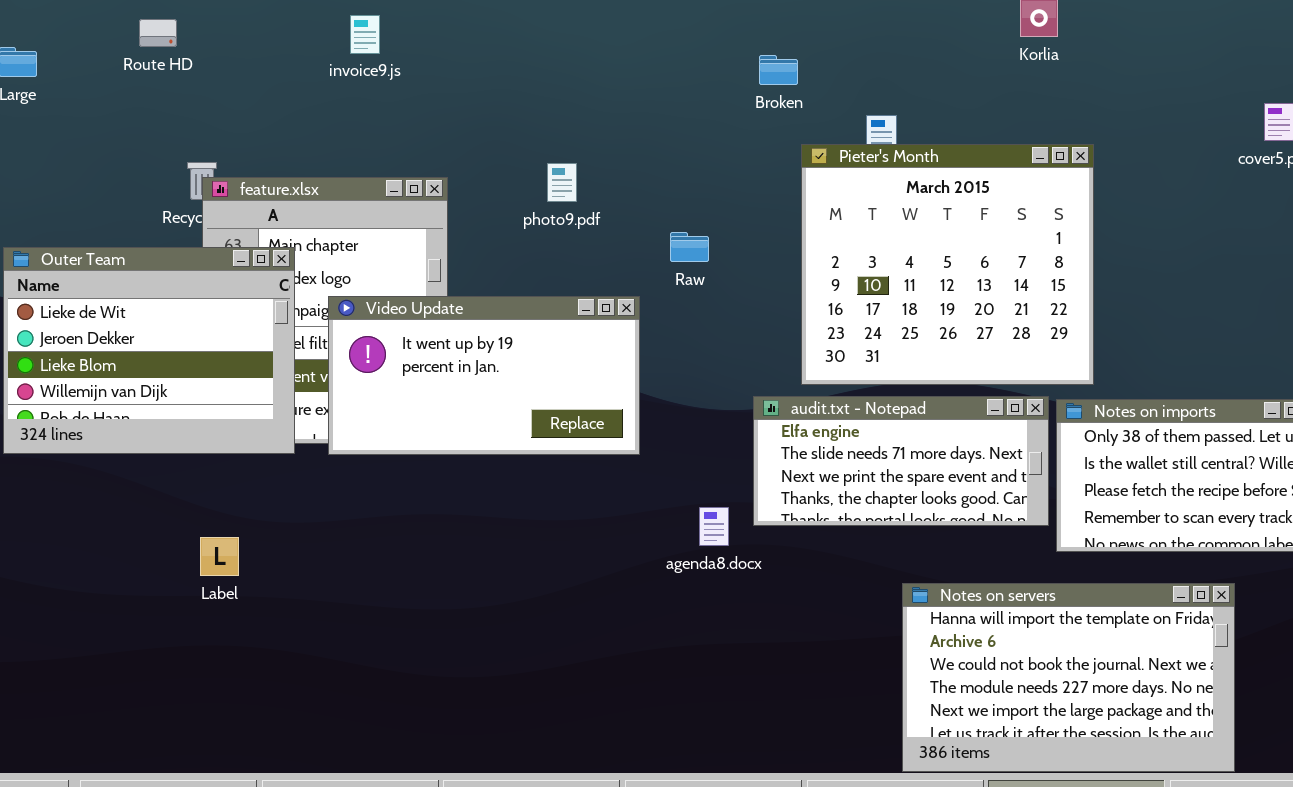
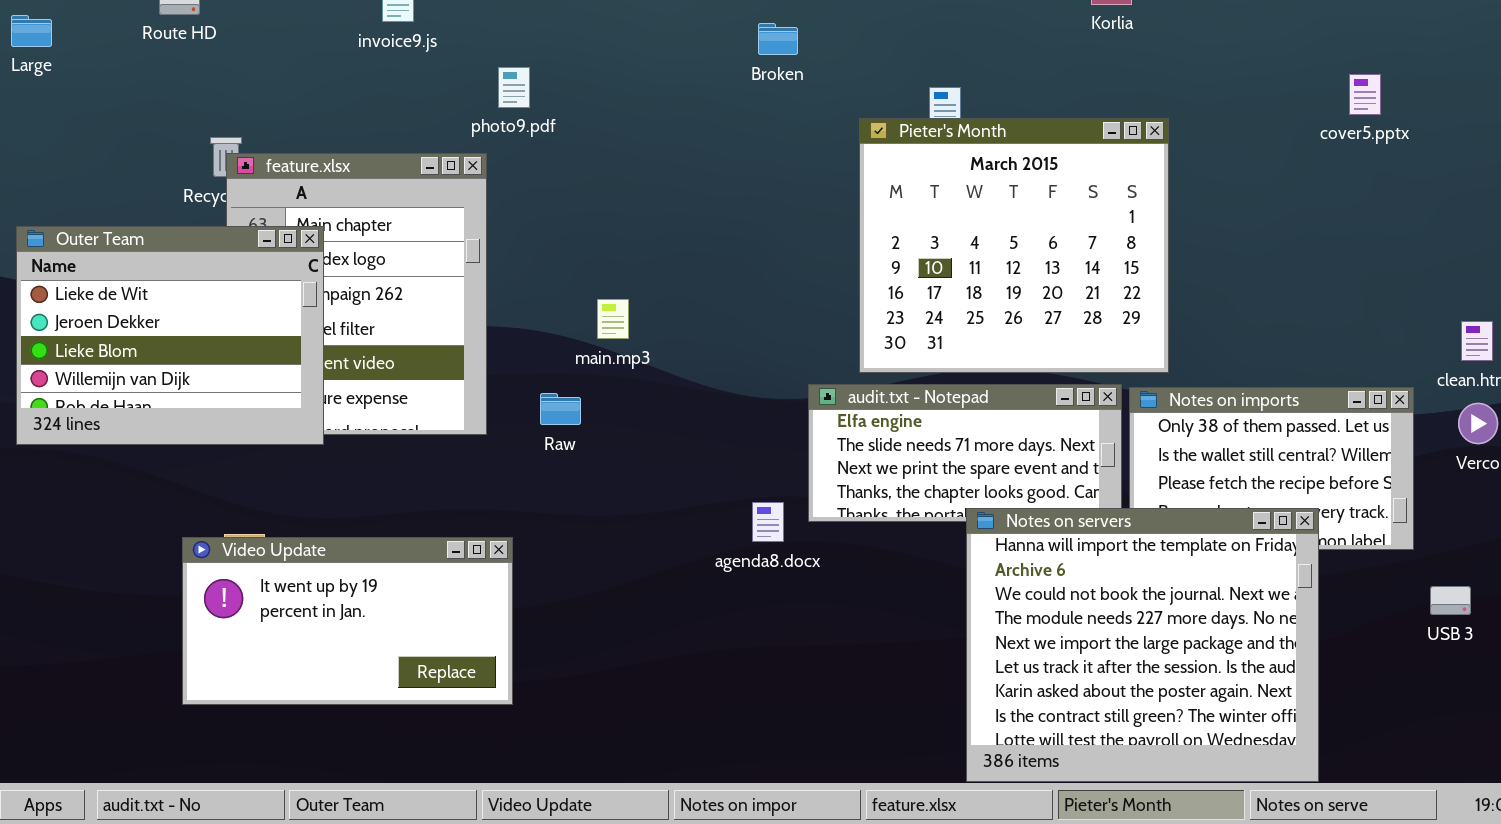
Broken: [759,55,798,85] -> [758,23,798,55], moved
photo9.pdf: [547,163,577,202] -> [498,67,530,108], moved
Raw: [670,232,709,262] -> [540,393,581,425], moved
Video Update: [328,296,640,455] -> [182,537,513,705], moved
Notes on servers: [902,583,1235,772] -> [966,508,1319,782], resized

